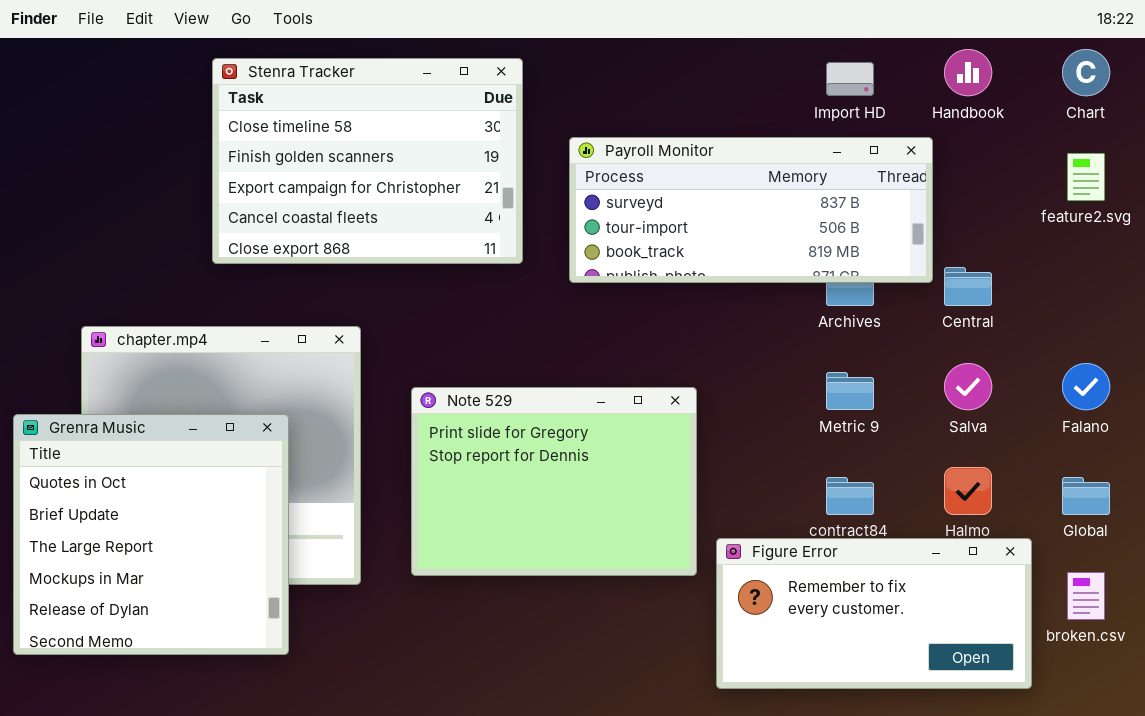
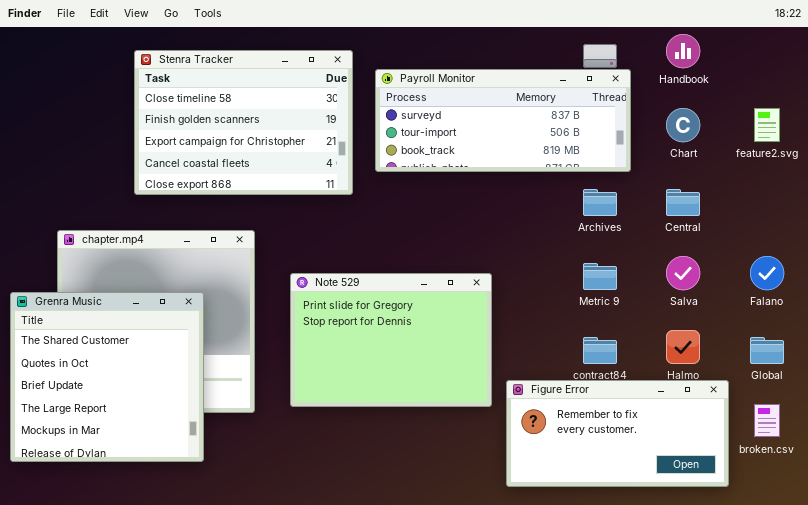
Chart: [1062,49,1110,96] -> [666,108,700,142], moved
Stenra Tracker: [212,58,523,264] -> [134,50,353,195], moved
Payroll Monitor: [569,137,933,283] -> [375,69,631,172], moved
Grenra Music: [13,414,289,655] -> [10,292,204,462], scrolled up 1 row

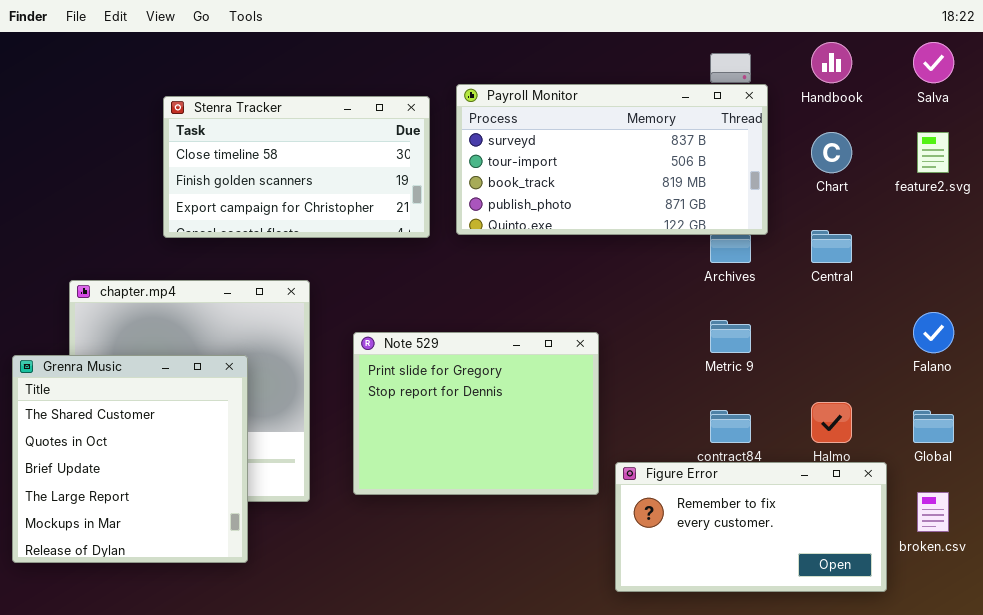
Stenra Tracker: [134,50,353,195] -> [163,96,430,238], resized
Payroll Monitor: [375,69,631,172] -> [456,84,768,235], resized
Salva: [666,256,700,290] -> [913,42,954,83], moved

